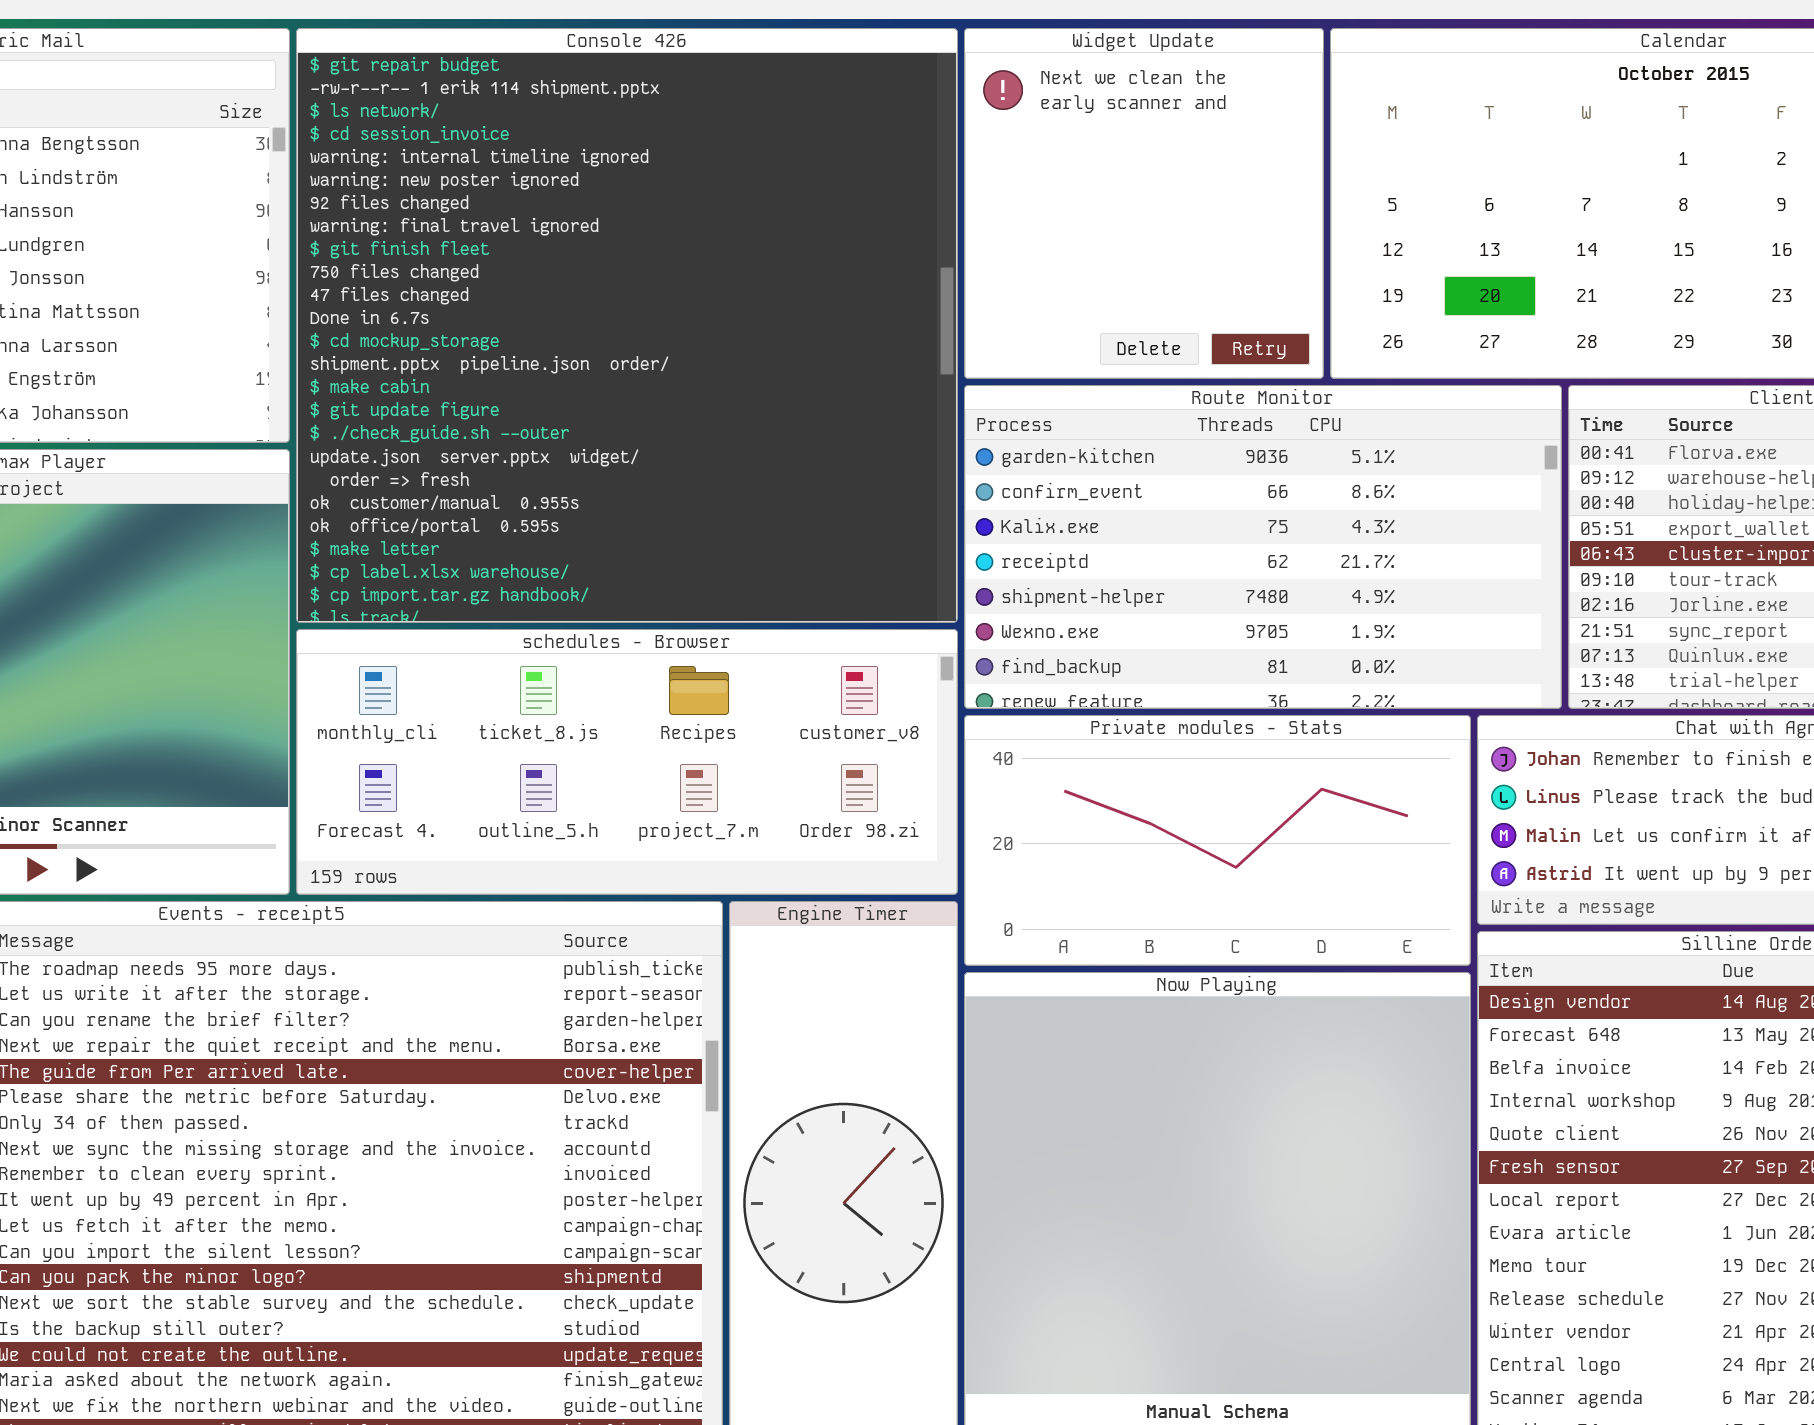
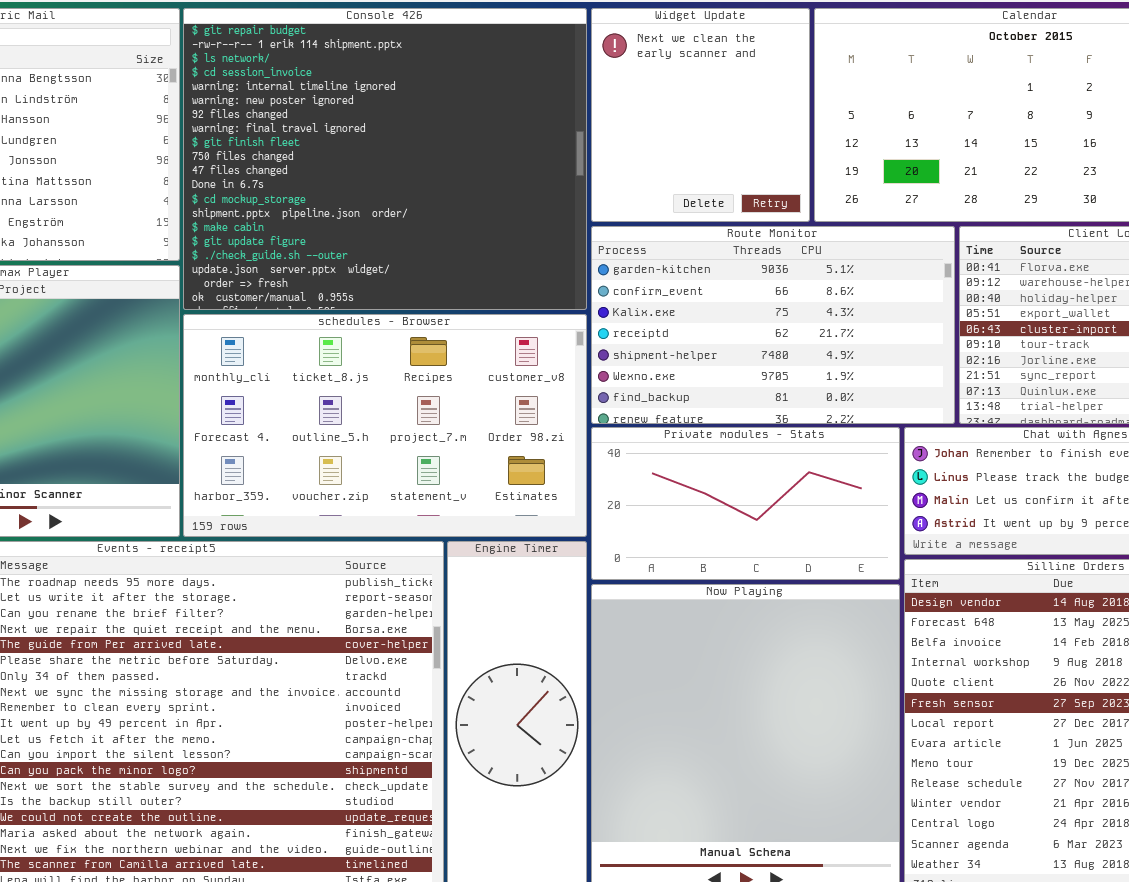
Console 426: [296,28,958,623] -> [183,8,587,310], resized
schedules - Browser: [296,629,958,895] -> [183,314,587,537], resized

